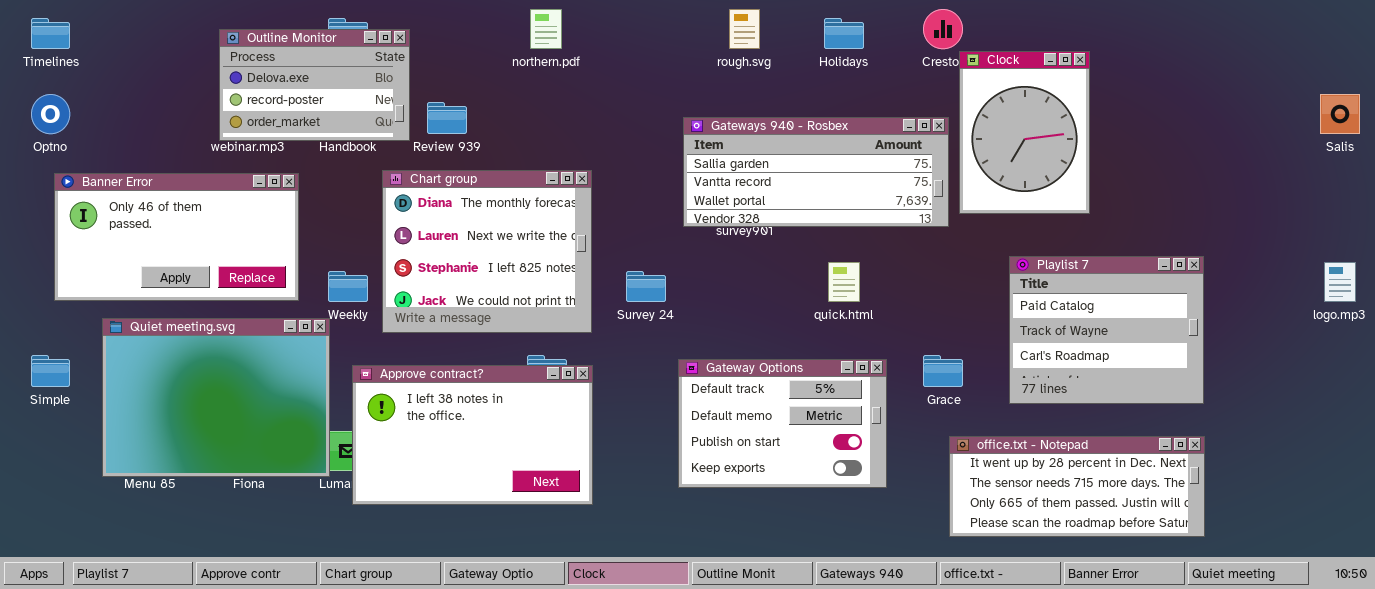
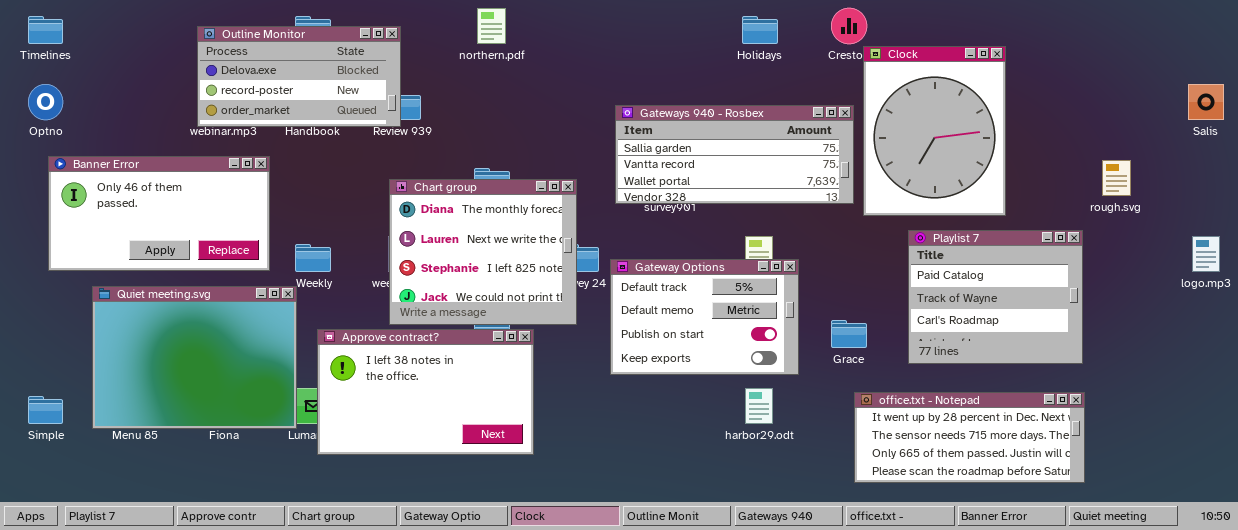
rough.svg: [729,9,760,49] -> [1102,160,1131,196], moved
Outline Monitor: [219,29,410,141] -> [197,26,401,127], resized
Clock: [959,51,1090,214] -> [863,46,1006,216], resized
Chart group: [382,170,592,333] -> [389,179,577,325], moved
Simple: [31,355,70,387] -> [28,396,63,424], moved
Gateway Options: [678,359,887,488] -> [610,259,799,375], moved

